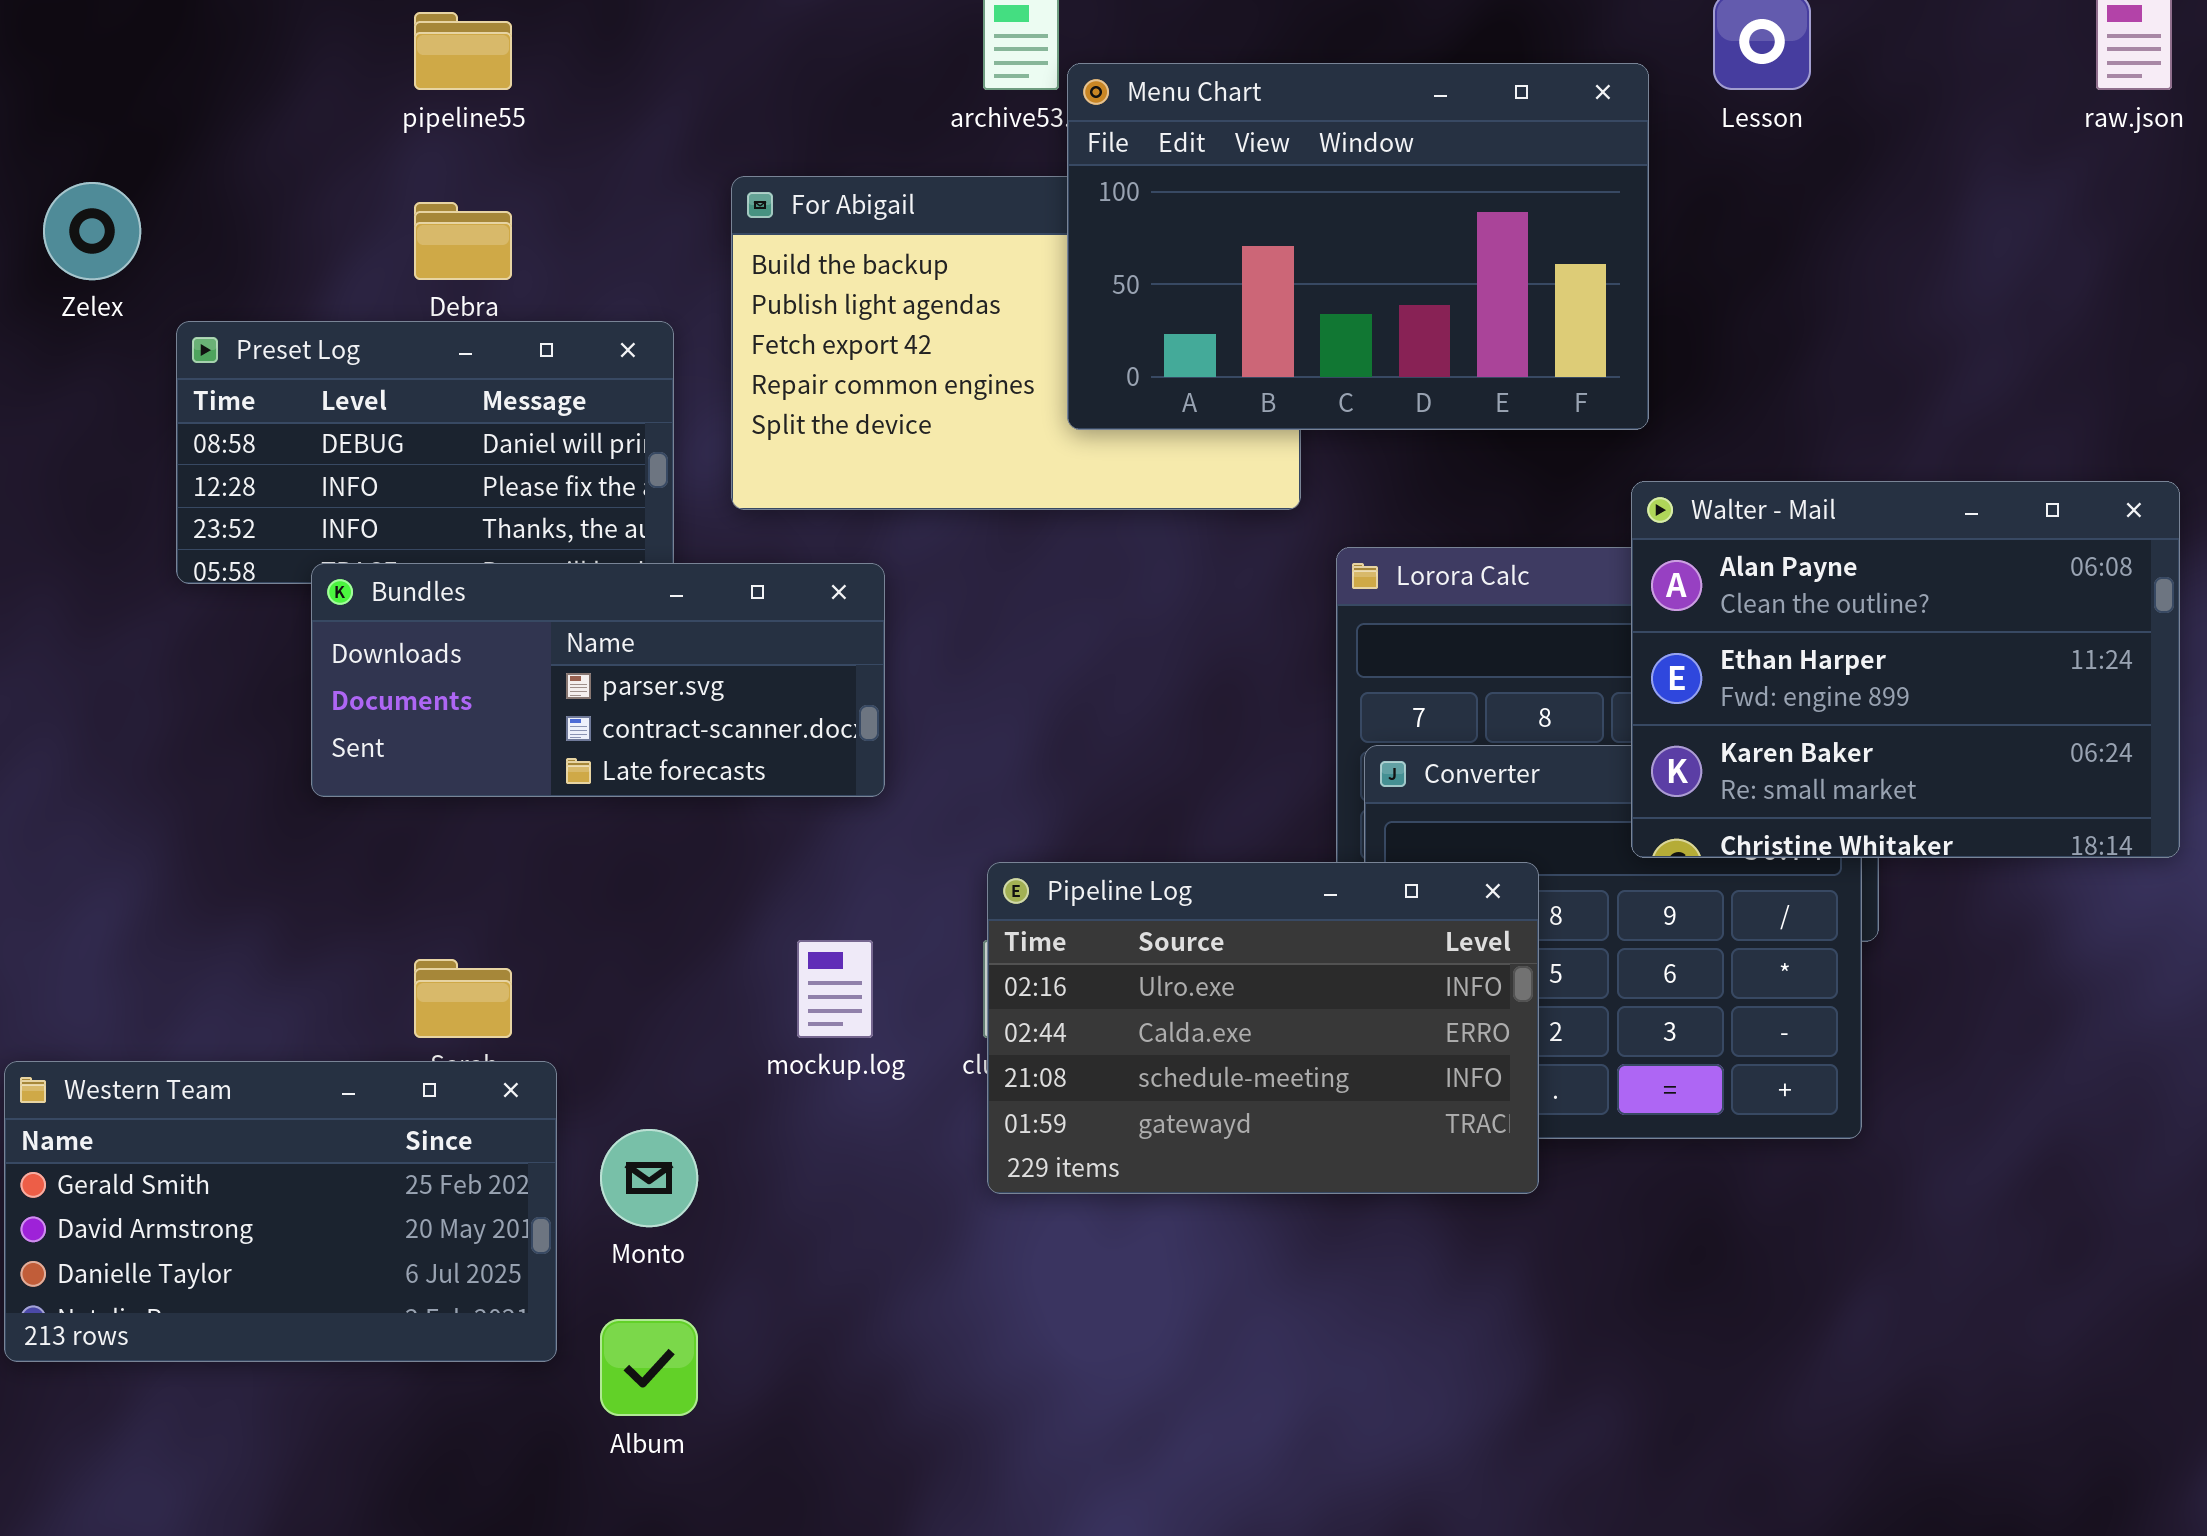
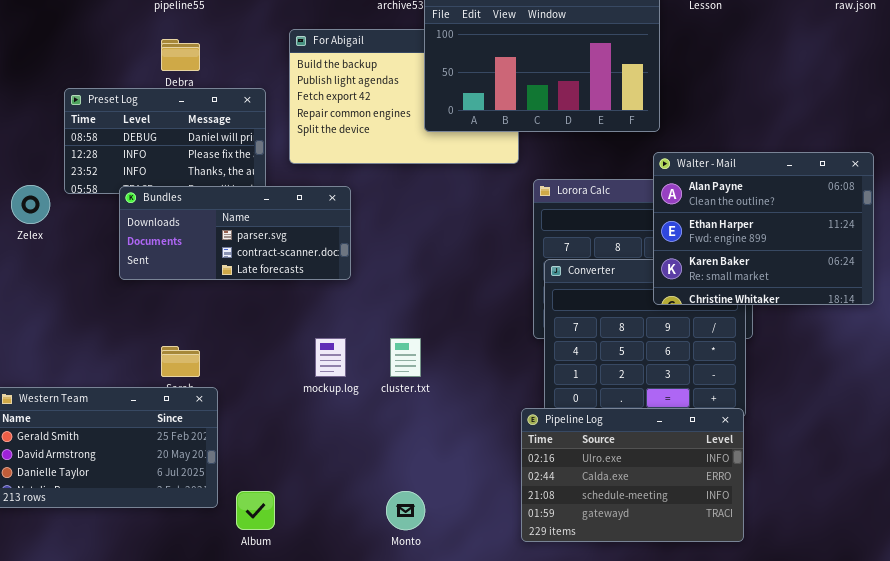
Zelex: [43,182,141,280] -> [11,185,50,224], moved
Pipeline Log: [987,862,1539,1194] -> [521,408,744,542], moved
Monto: [600,1129,698,1227] -> [386,491,425,530], moved

